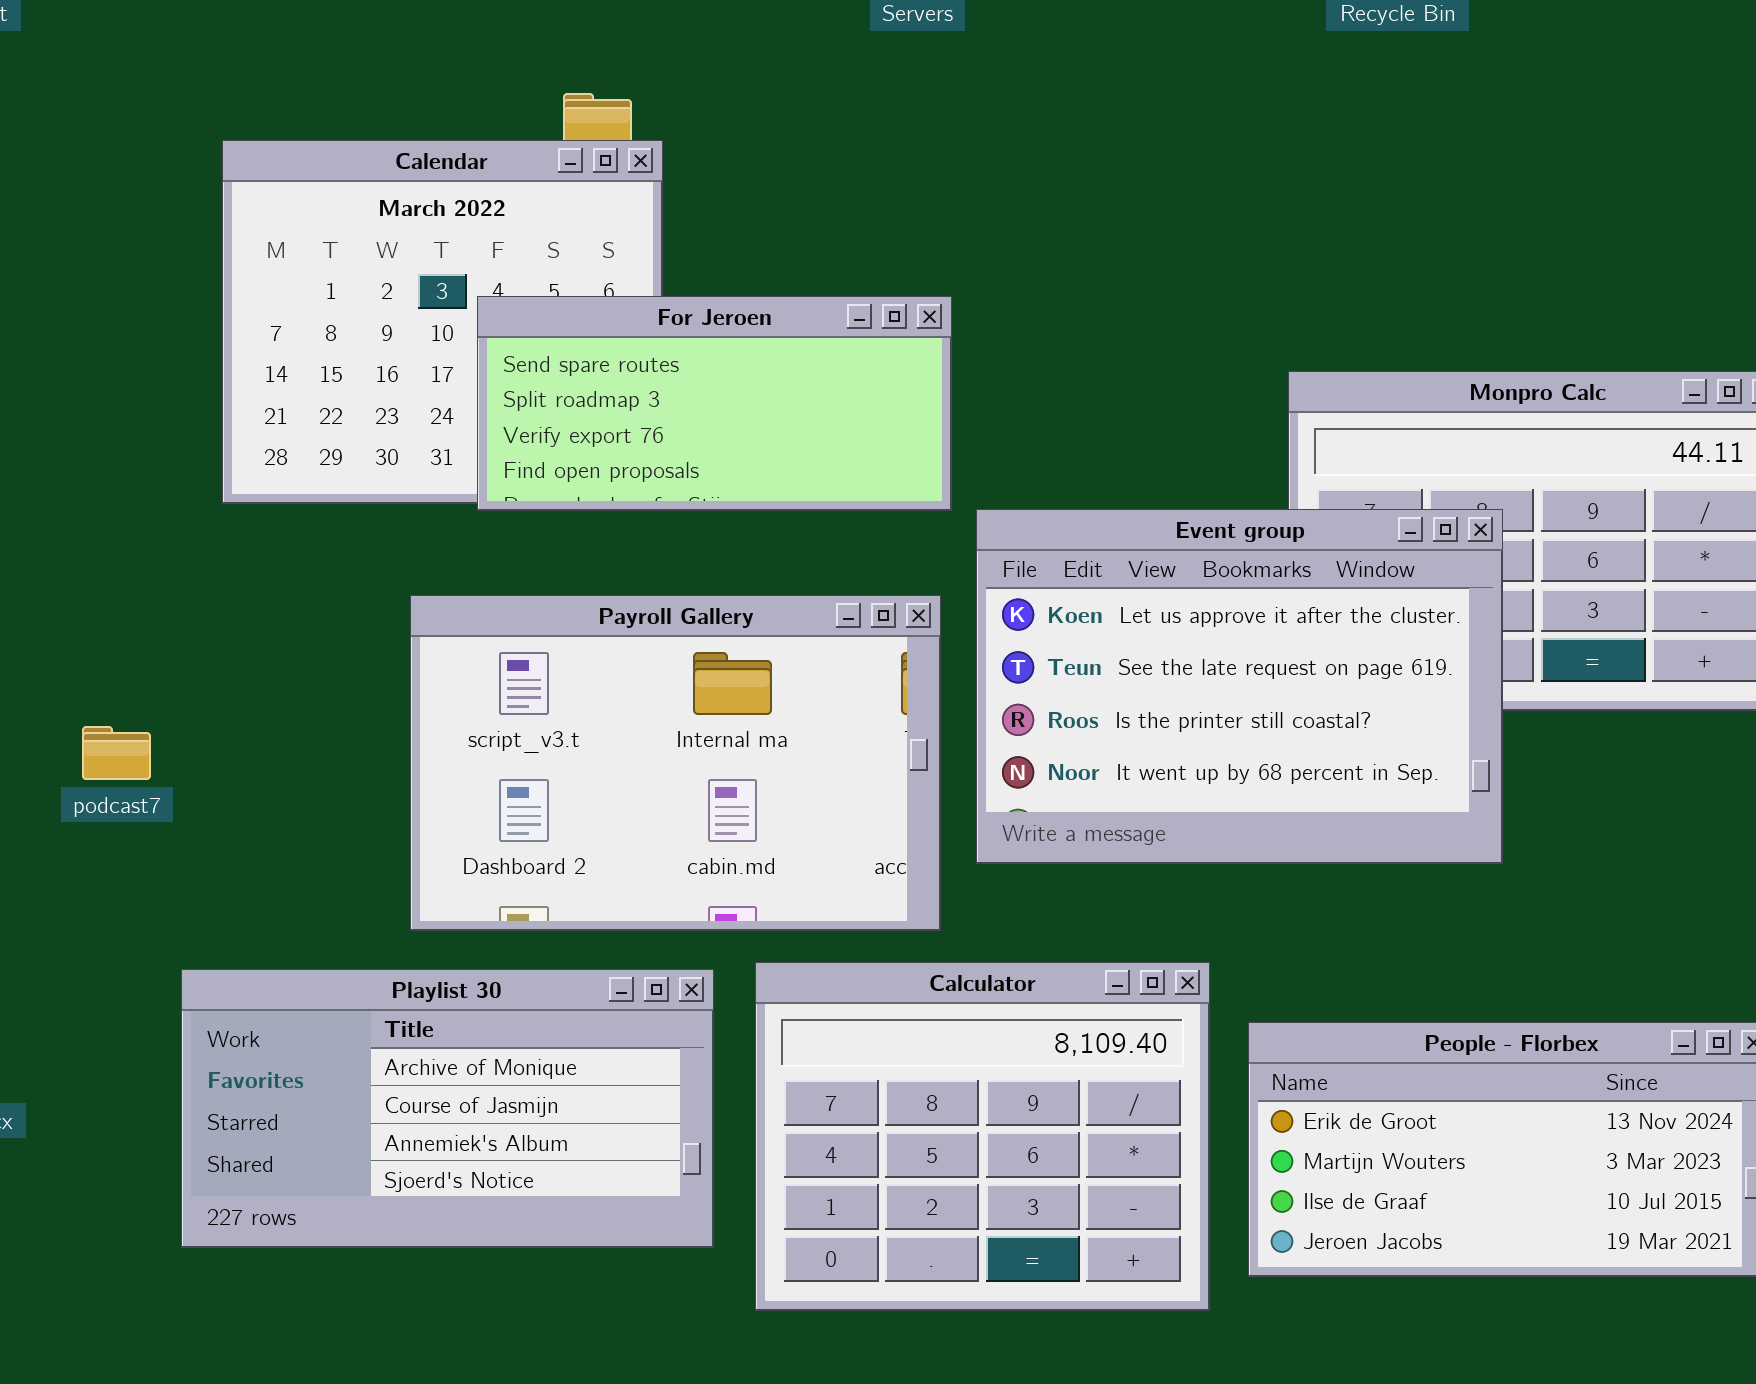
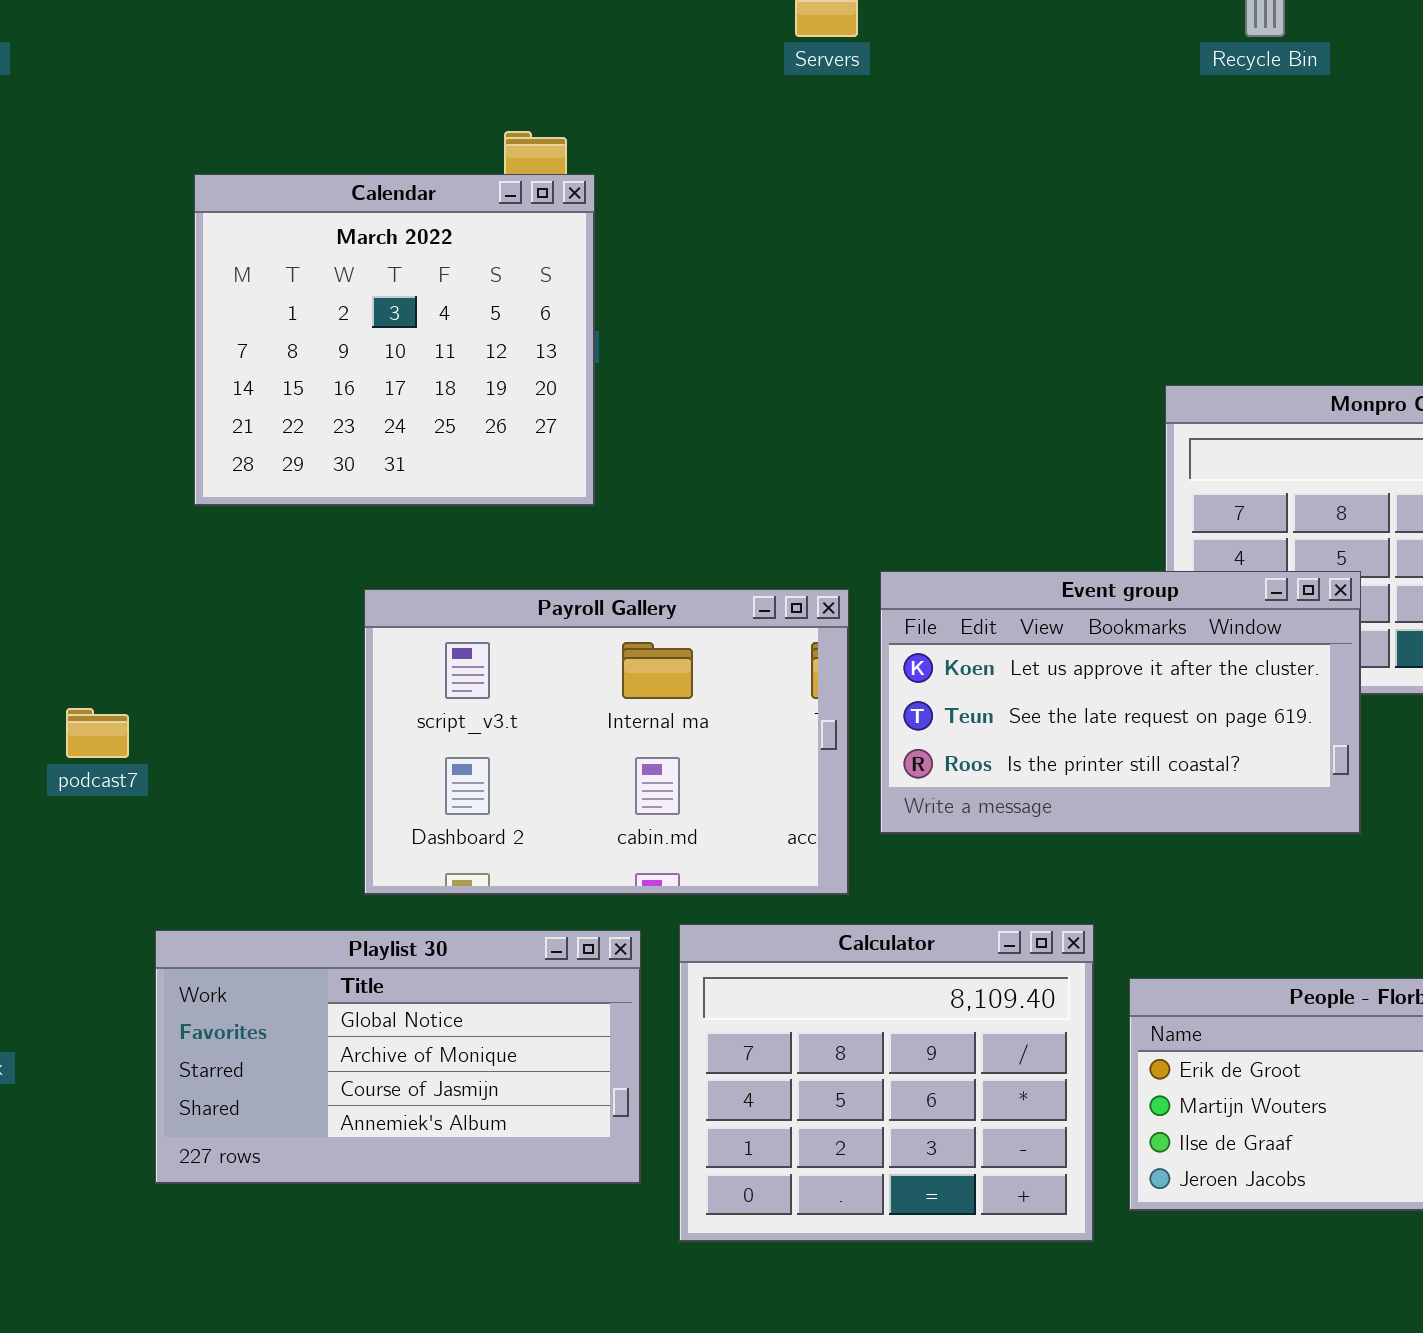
For Jeroen: [477,296,952,511] -> none, closed
Event group: [976,509,1503,864] -> [880,571,1361,834], resized
Playlist 30: [181,969,714,1248] -> [155,930,641,1184], scrolled up 1 row

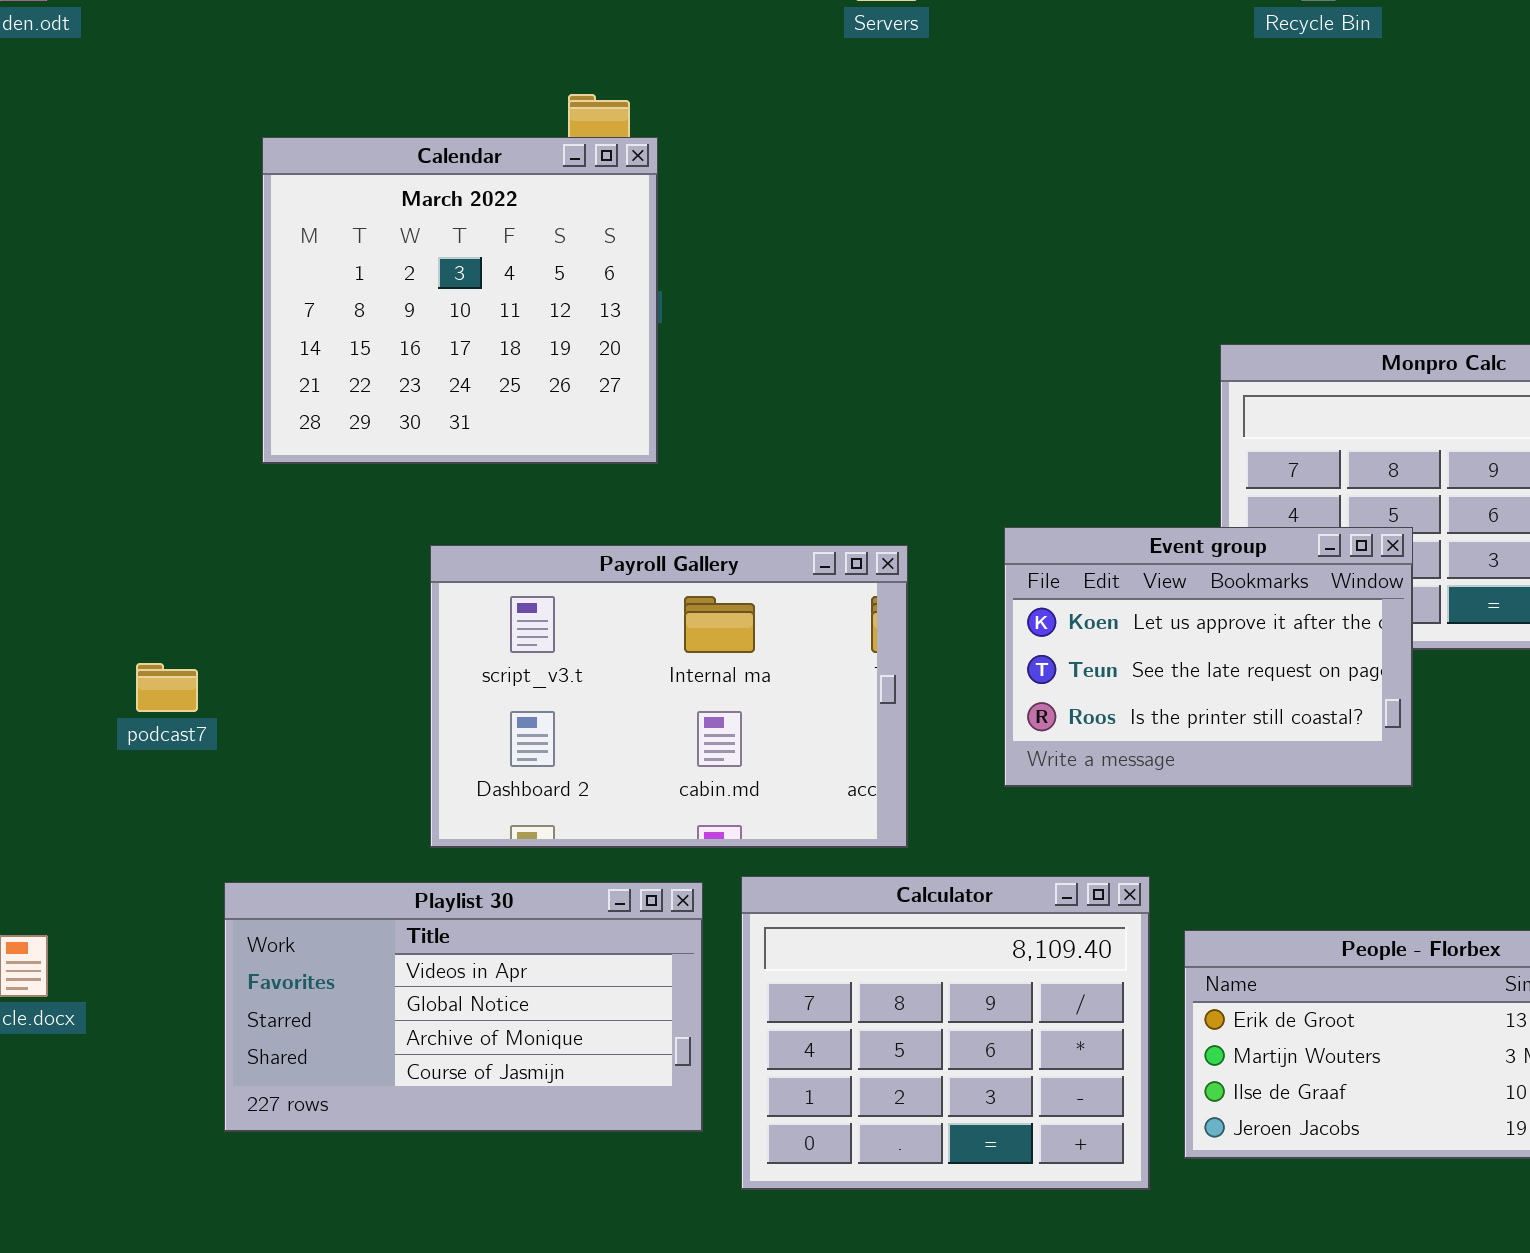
Event group: [880,571,1361,834] -> [1004,527,1413,787], resized
Playlist 30: [155,930,641,1184] -> [224,882,703,1132], scrolled up 1 row

